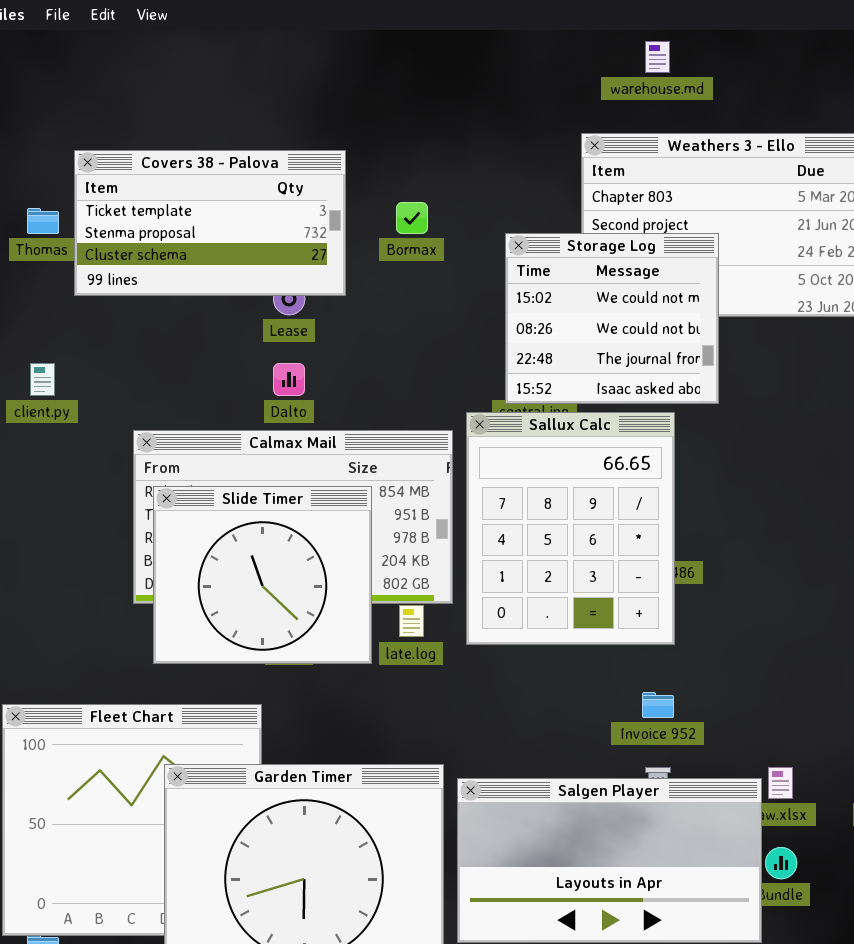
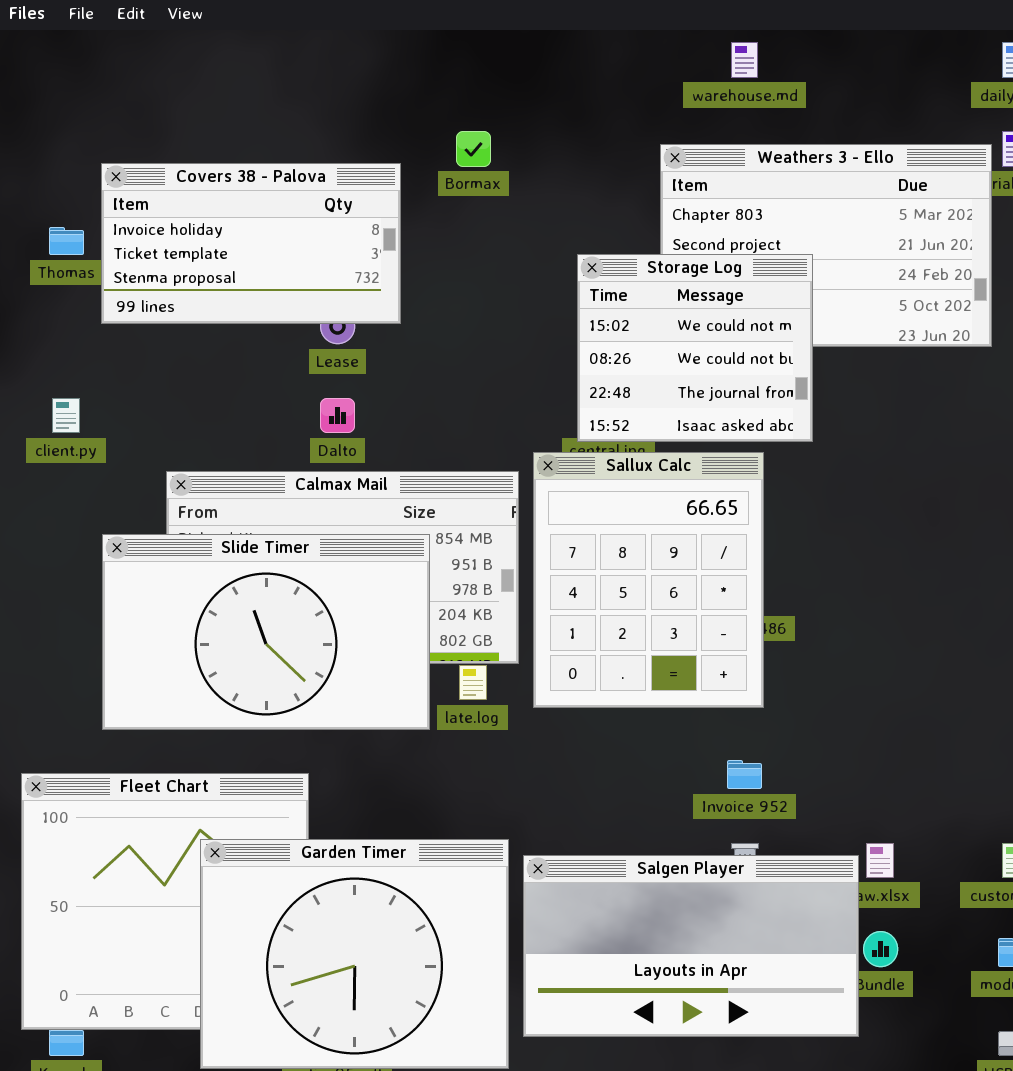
Covers 38 - Palova: [74,150,346,296] -> [101,163,401,324], scrolled up 1 row
Bormax: [396,202,428,234] -> [456,131,491,167], moved
Slide Timer: [153,486,372,664] -> [102,534,430,730], resized

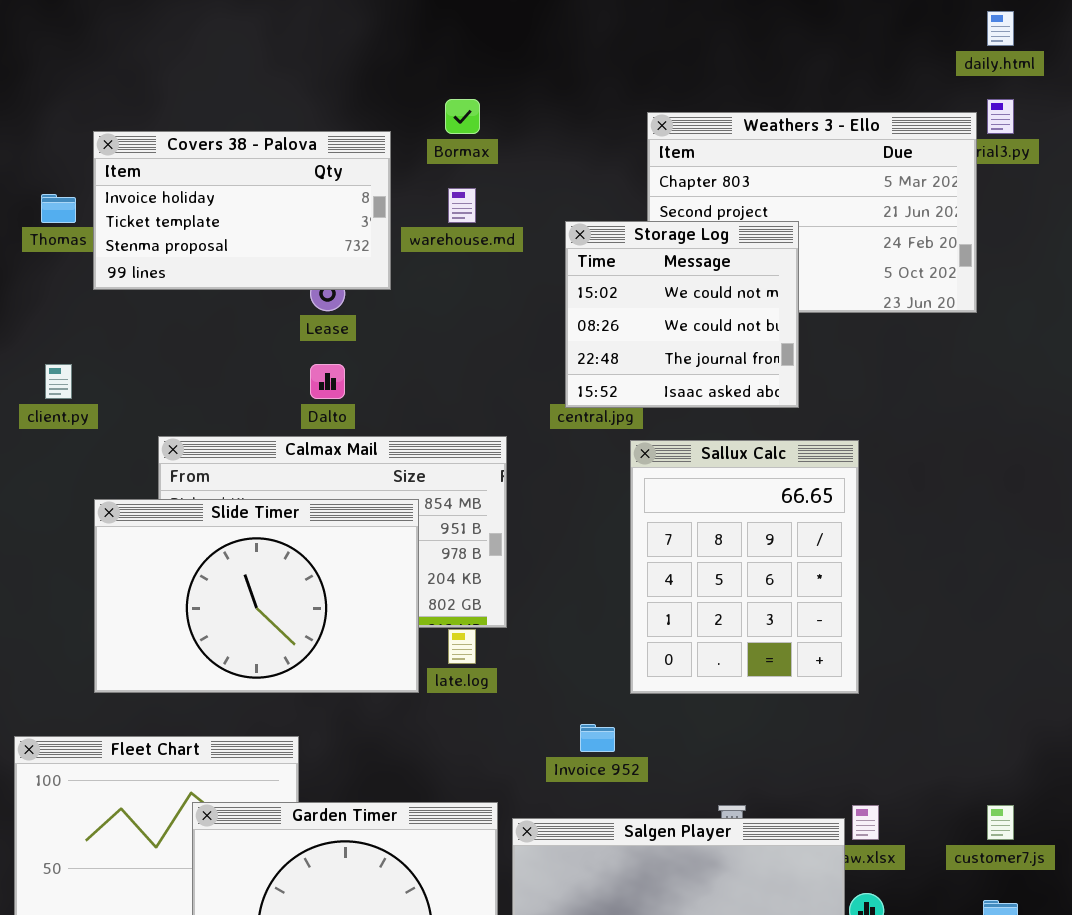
warehouse.md: [731,42,758,78] -> [448,188,476,223], moved
Sallux Calc: [533,452,764,708] -> [630,440,859,694], moved
Invoice 952: [727,760,762,789] -> [580,724,615,752], moved

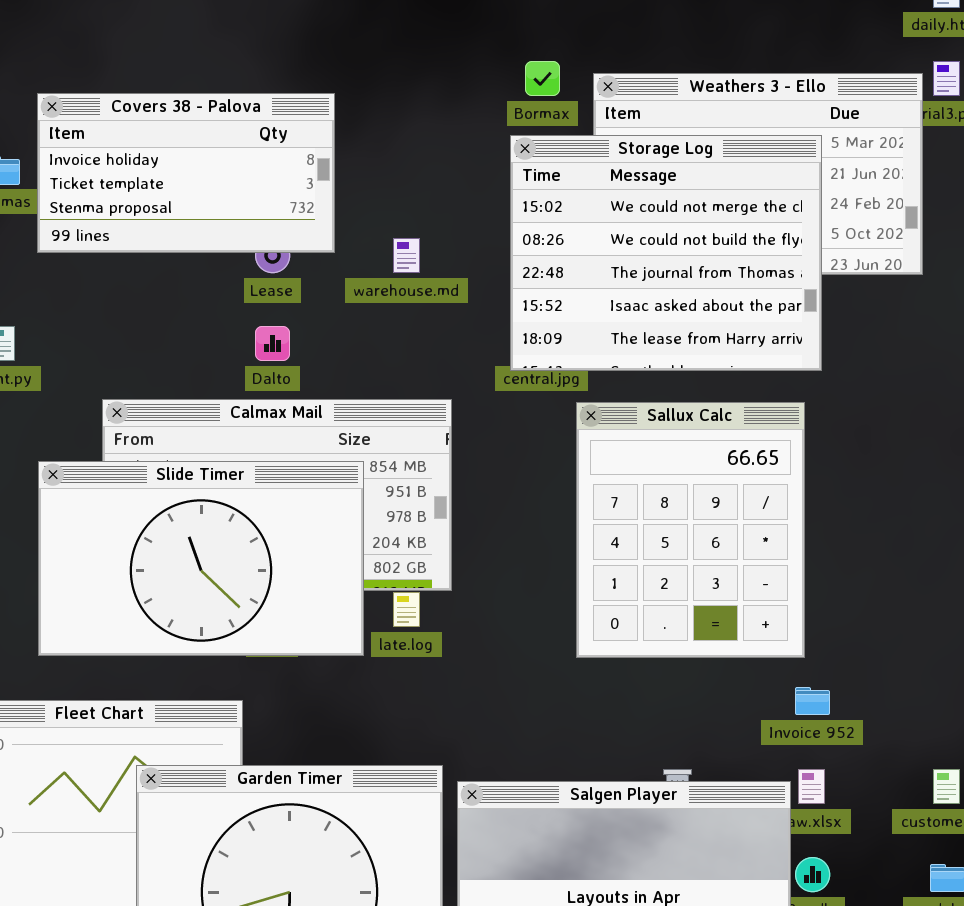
Bormax: [445,99,480,134] -> [525,61,560,96], moved
warehouse.md: [448,188,476,223] -> [393,238,420,273], moved
Storage Log: [565,221,799,408] -> [510,135,822,371], resized
Invoice 952: [580,724,615,752] -> [795,687,830,715], moved

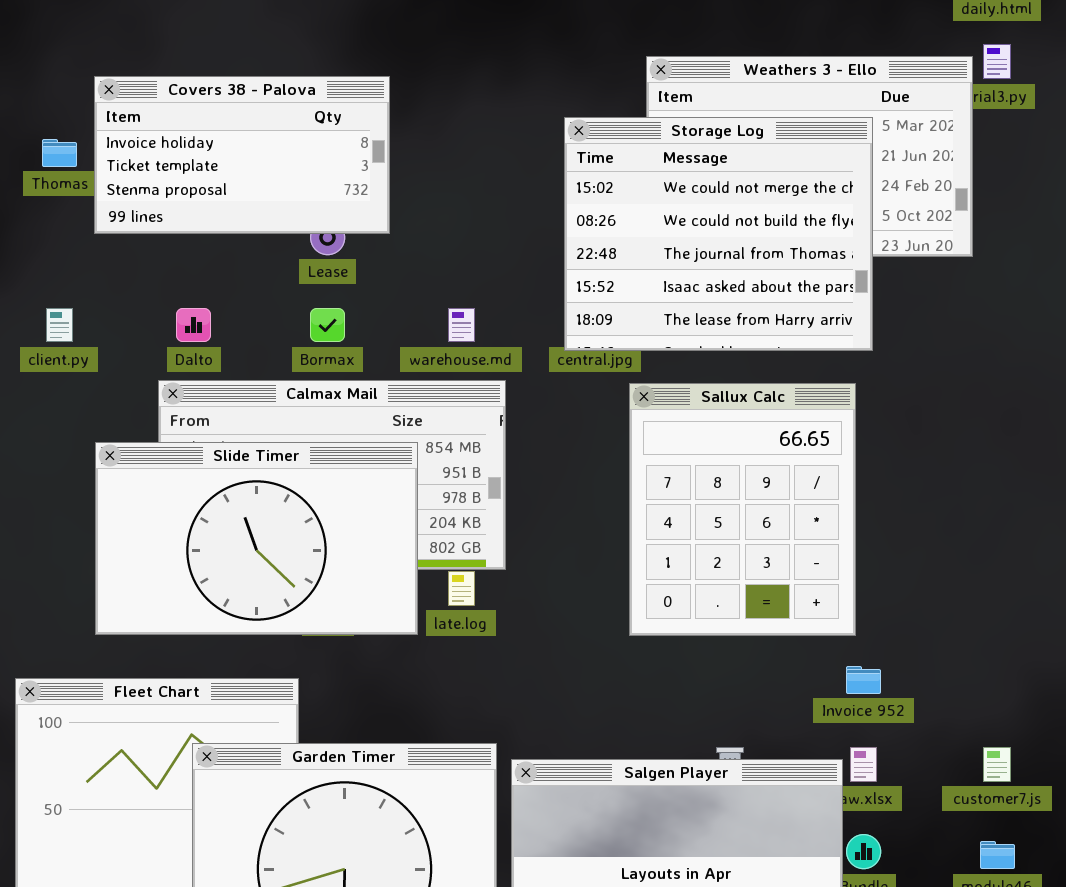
Bormax: [525,61,560,96] -> [310,308,345,342], moved
warehouse.md: [393,238,420,273] -> [448,308,475,342], moved
Dalto: [255,326,290,361] -> [176,308,211,342], moved

